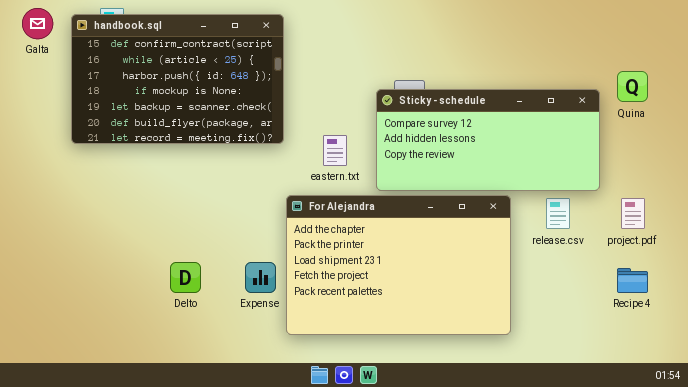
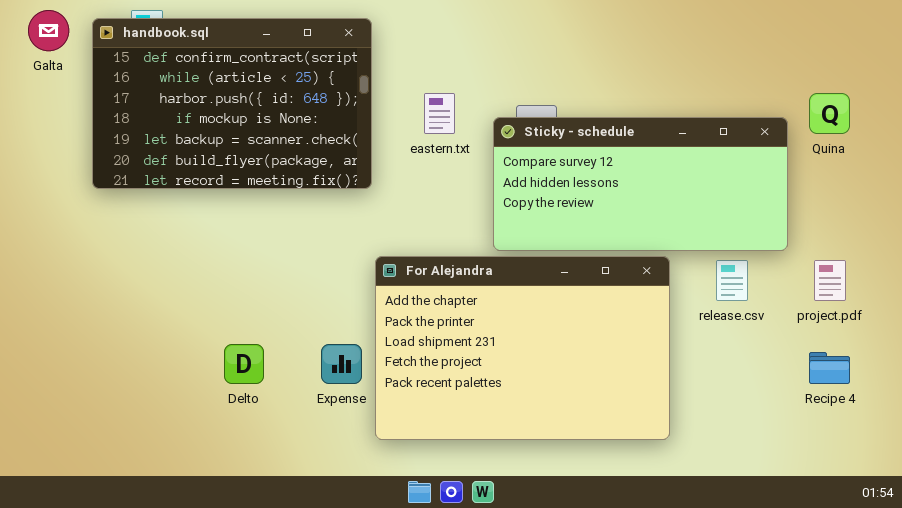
eastern.txt: [323,135,347,166] -> [424,93,455,134], moved

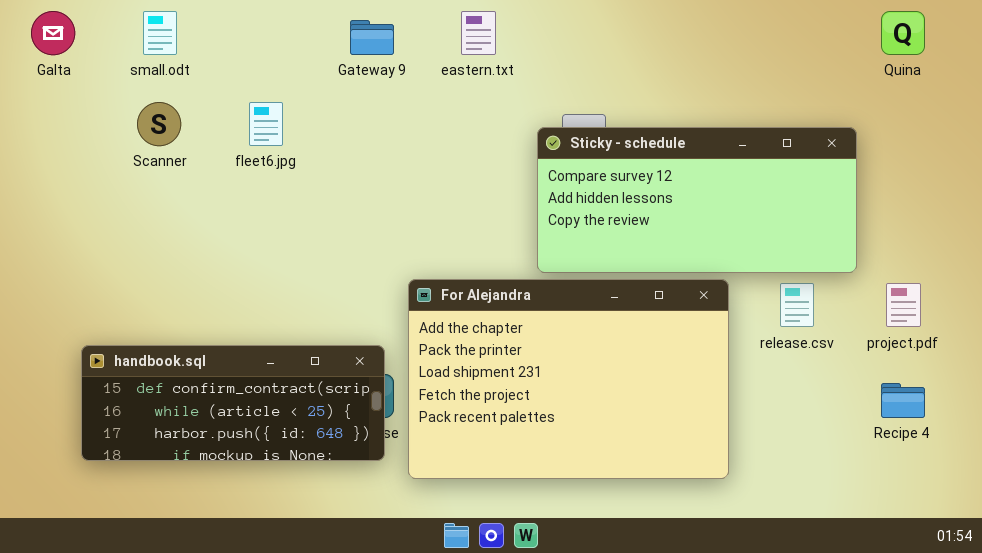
handbook.sql: [92,18,372,189] -> [81,345,385,461], moved, resized
eastern.txt: [424,93,455,134] -> [461,11,496,55], moved
Quina: [809,93,850,134] -> [881,11,925,55], moved

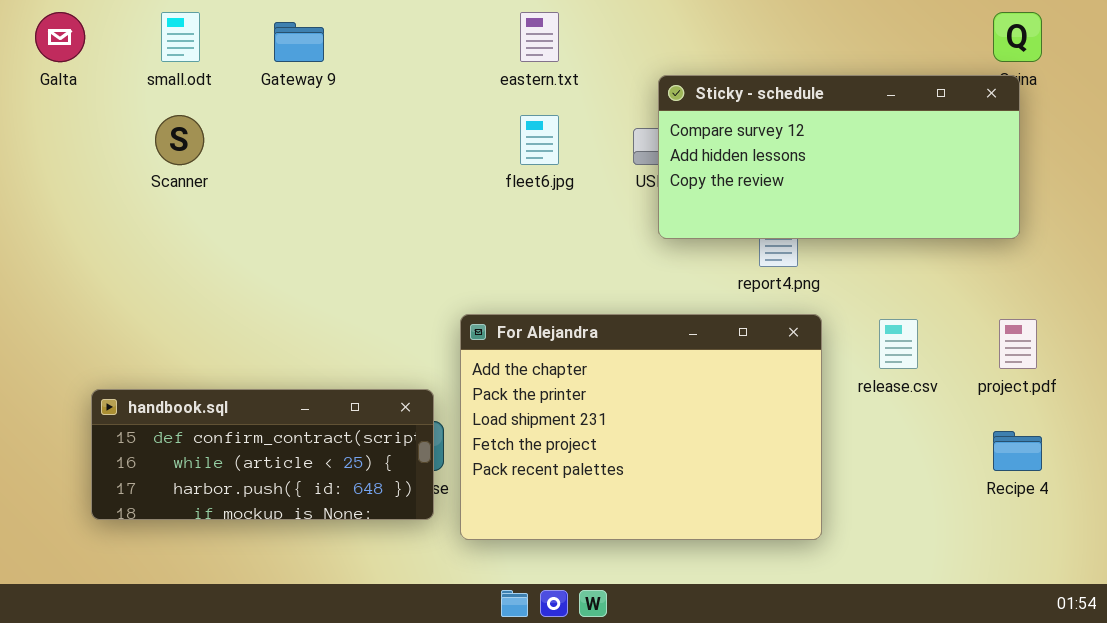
Gateway 9: [350,20,394,55] -> [274,22,324,62], moved
fleet6.jpg: [249,102,283,146] -> [520,115,559,165], moved
Sticky - schedule: [537,127,857,273] -> [658,75,1020,239], moved

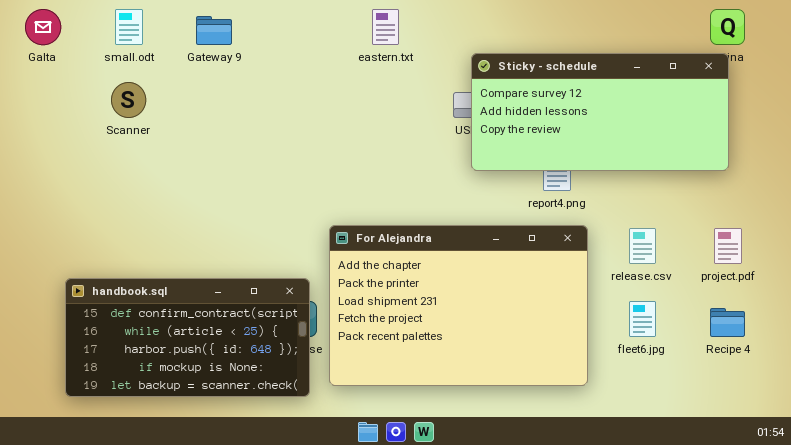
fleet6.jpg: [520,115,559,165] -> [629,301,656,337], moved
handbook.sql: [91,389,434,520] -> [65,278,310,397], resized

